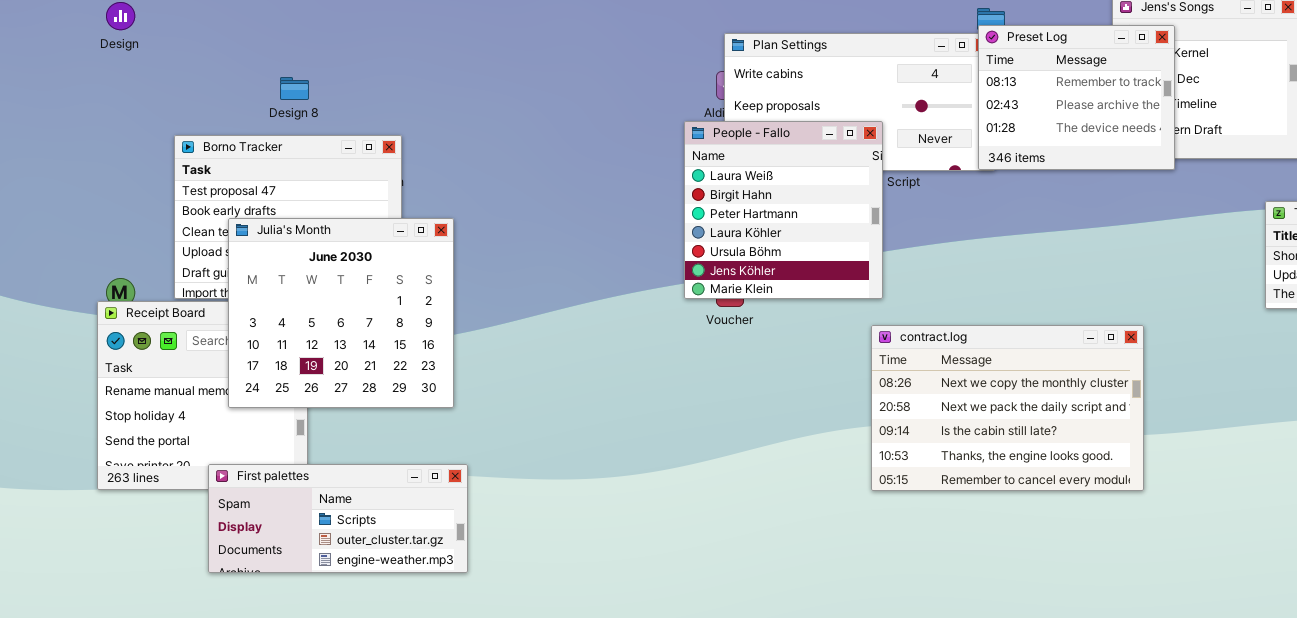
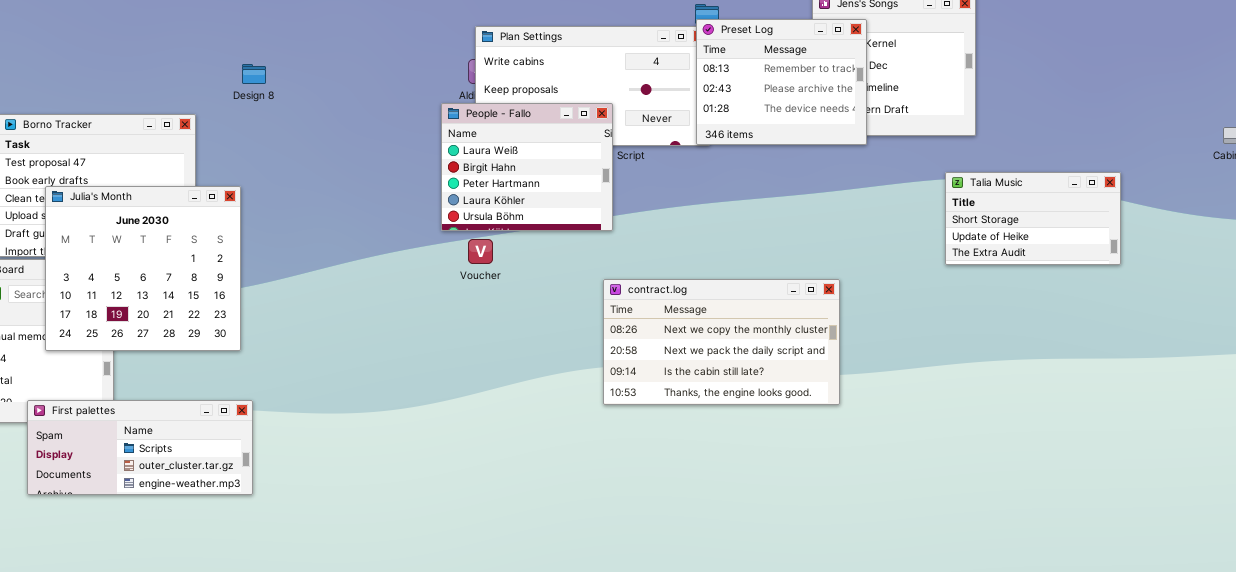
Design 8: [280,77,309,100] -> [242,64,266,84], moved
People - Fallo: [684,121,883,299] -> [441,103,613,231], resized
contract.log: [871,325,1144,491] -> [603,279,840,405], resized

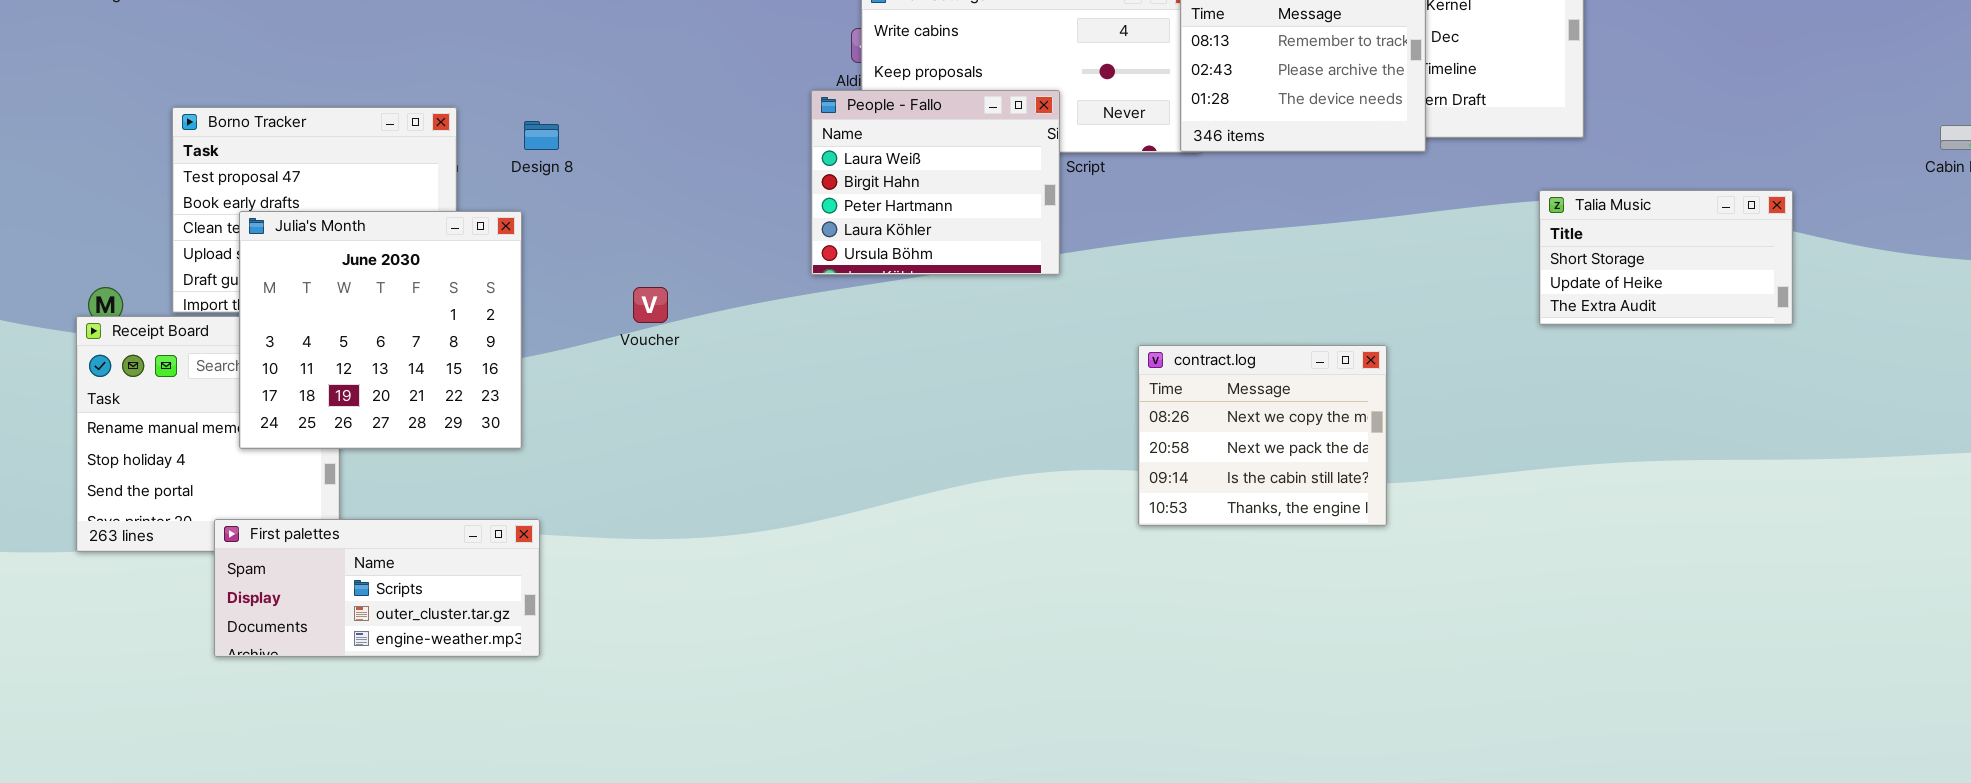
Design 8: [242,64,266,84] -> [524,121,559,150], moved
Voucher: [468,239,493,264] -> [633,287,668,323], moved
contract.log: [603,279,840,405] -> [1138,345,1387,526], resized

